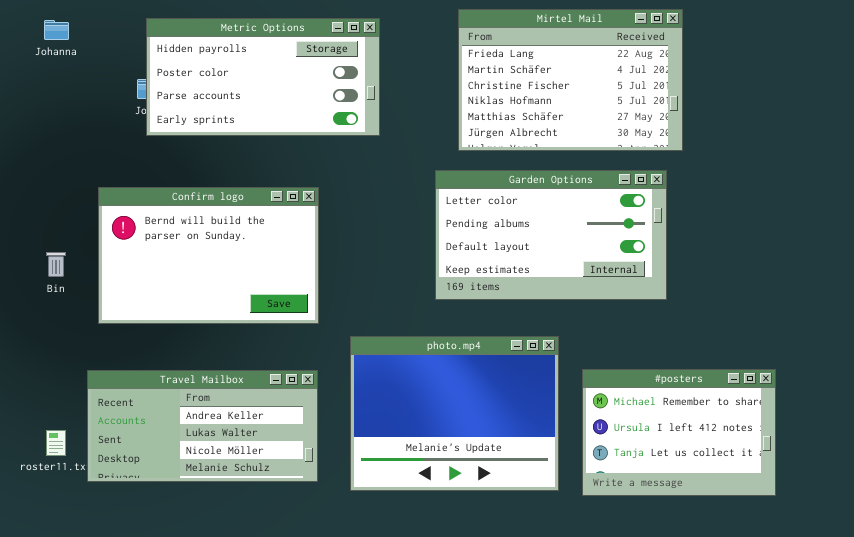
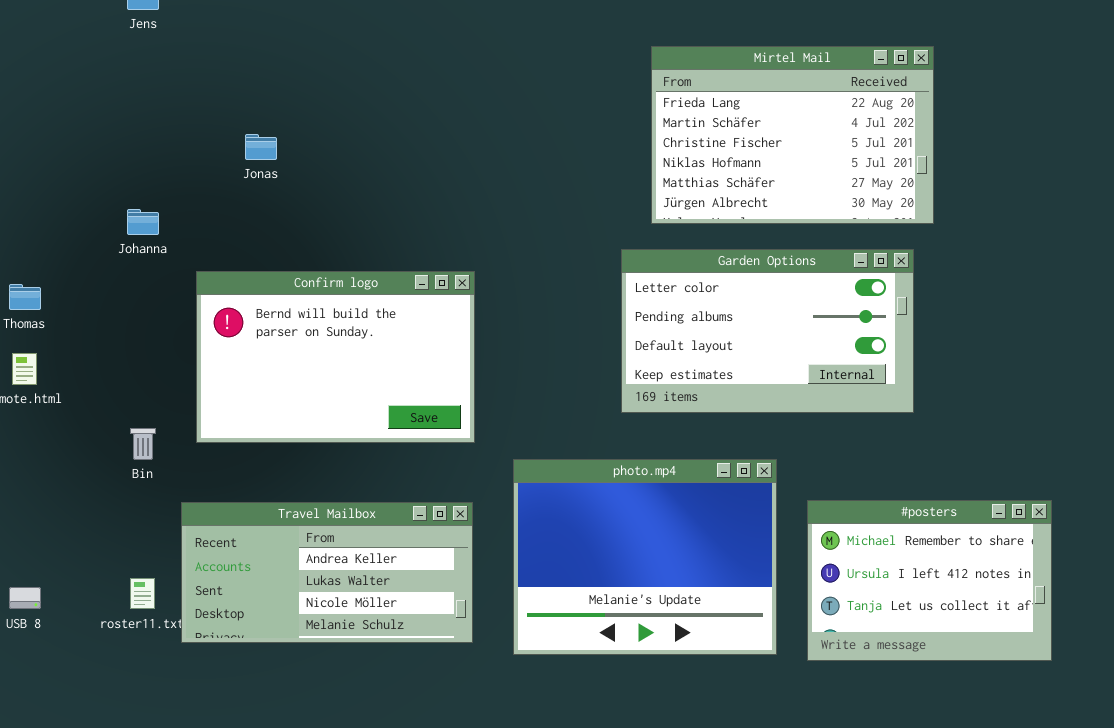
Metric Options: [146,18,380,136] -> none, closed
Johanna: [44,20,69,40] -> [127,209,159,235], moved
Bin: [46,252,66,277] -> [130,428,156,460], moved

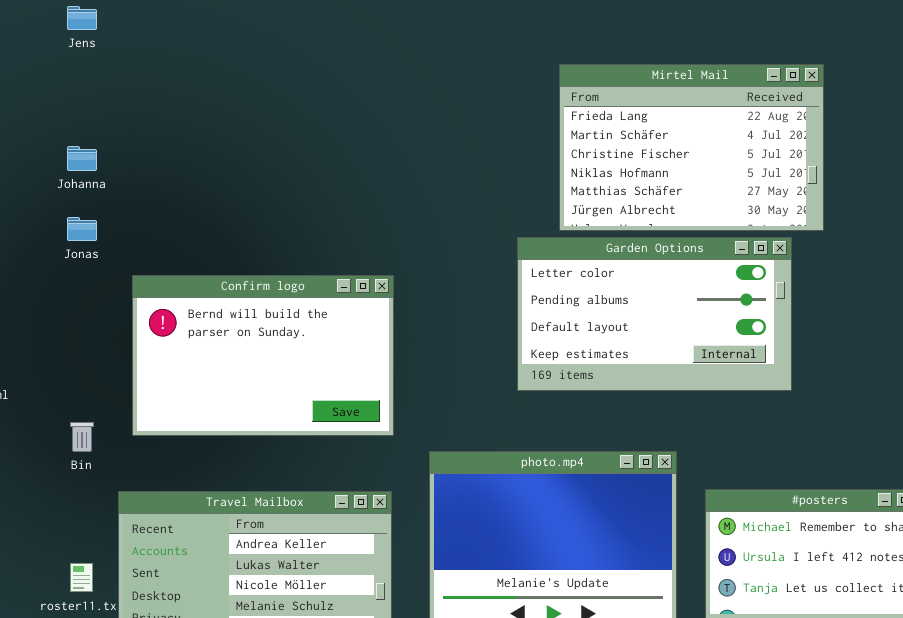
Jonas: [245,134,277,160] -> [67,217,97,241], moved
Johanna: [127,209,159,235] -> [67,146,97,171], moved
Garden Options: [621,249,914,413] -> [517,237,792,391], moved

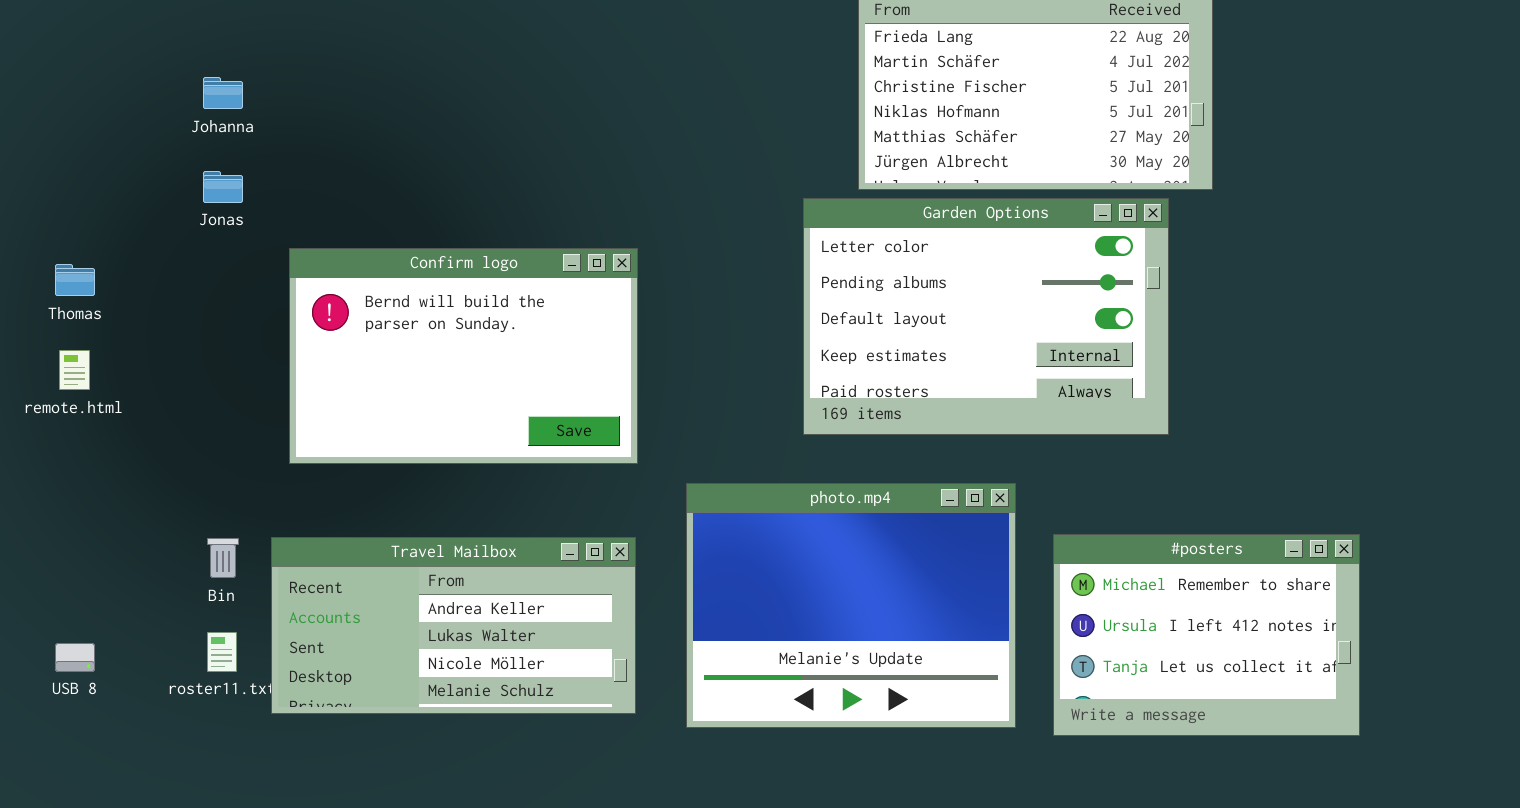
Garden Options: [517,237,792,391] -> [803,198,1169,435], resized
Bin: [70,422,94,452] -> [207,538,239,578], moved

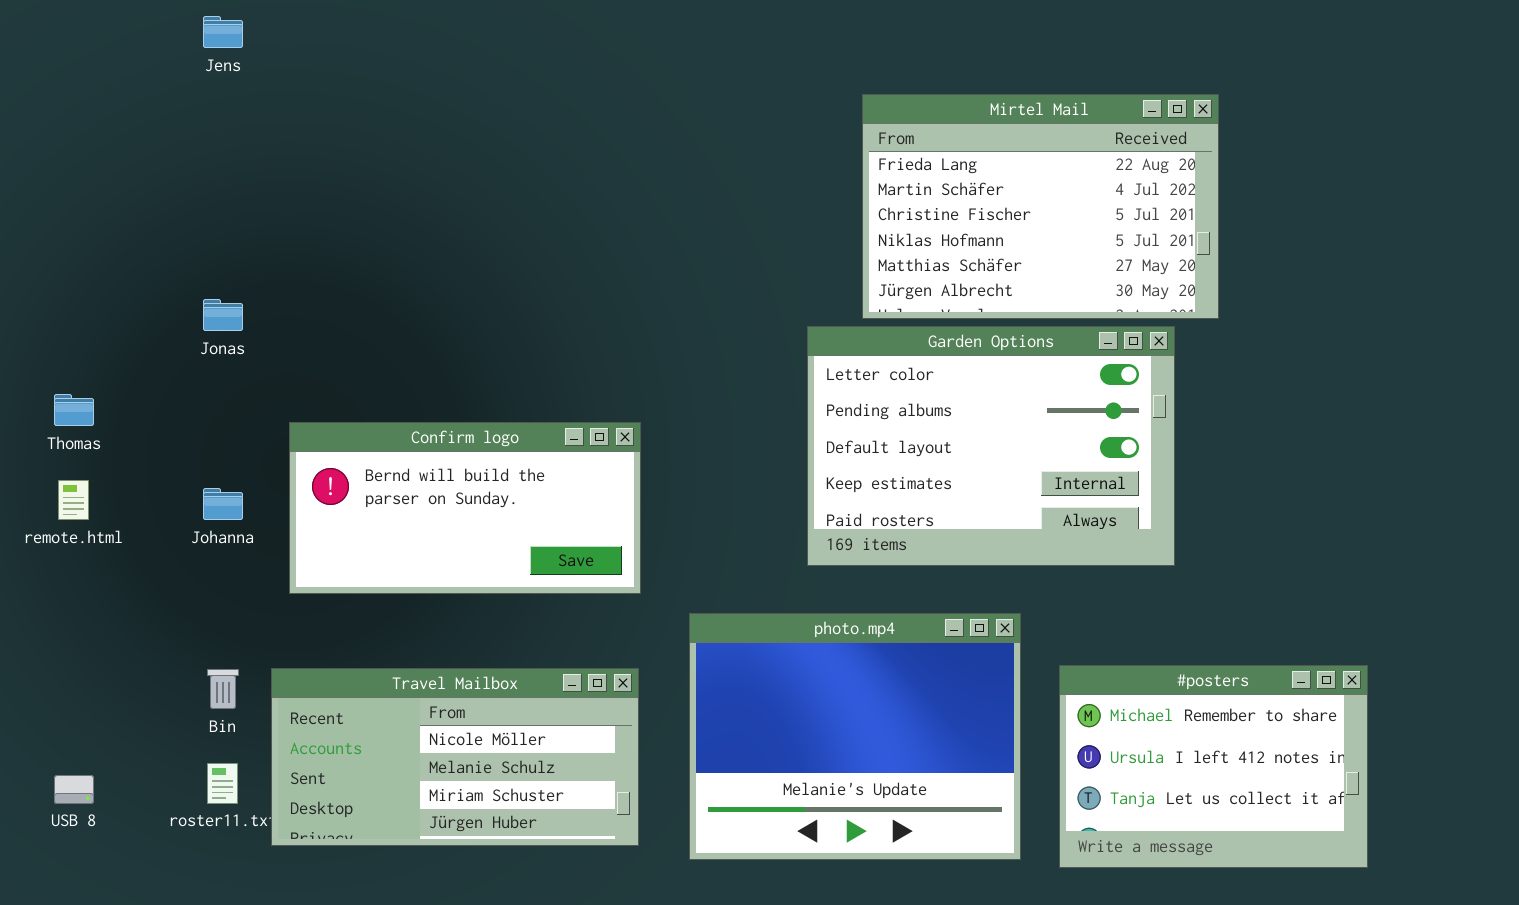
Johanna: [203,77,243,109] -> [203,488,243,520], moved
Confirm logo: [289,248,638,464] -> [289,422,641,594], resized
Travel Mailbox: [271,537,636,714] -> [271,668,639,846], scrolled down 2 rows

